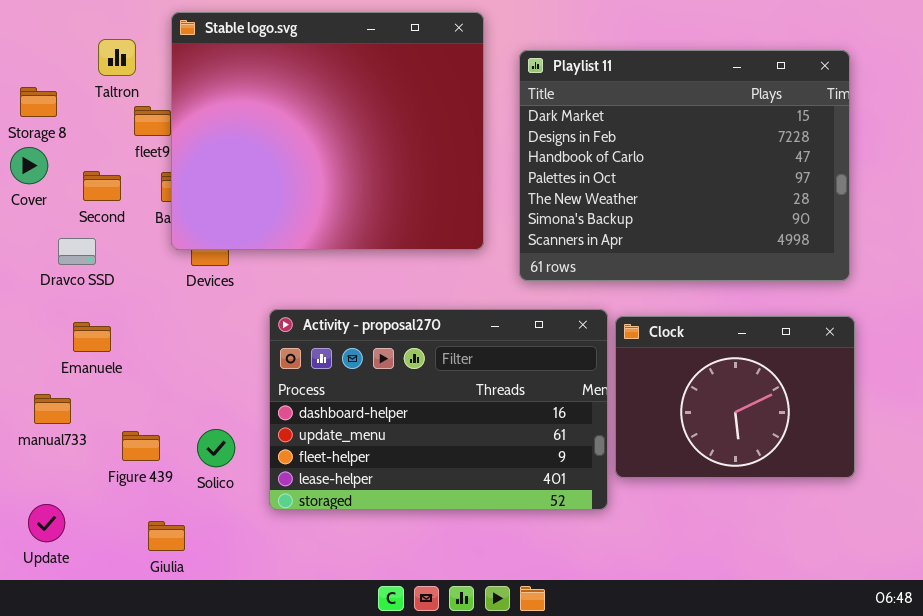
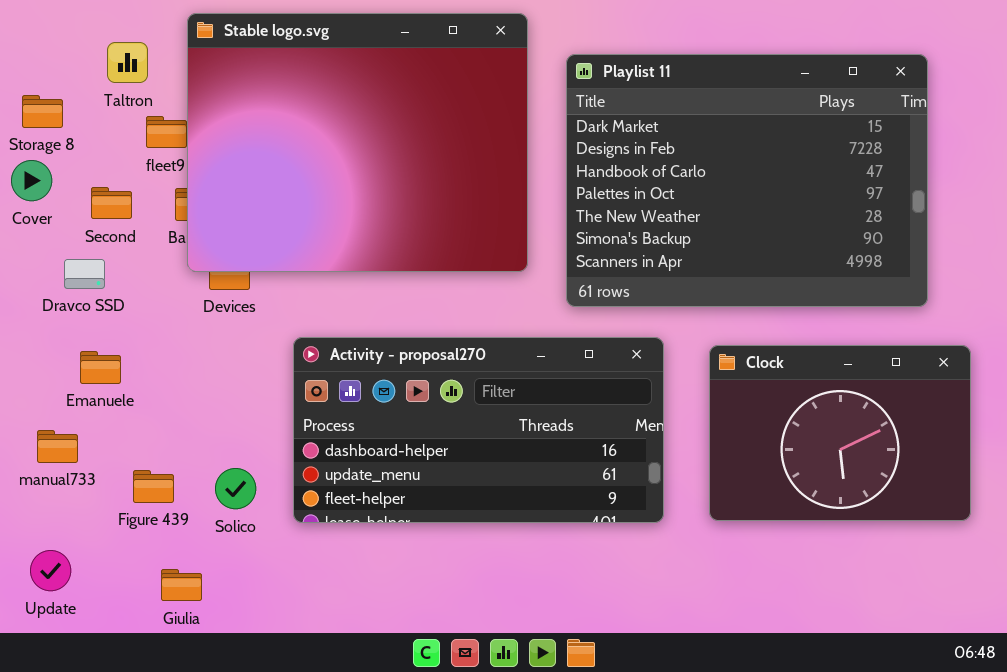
Activity - proposal270: [269,309,608,510] -> [293,337,664,523], resized
Clock: [615,316,855,478] -> [709,345,971,521], moved

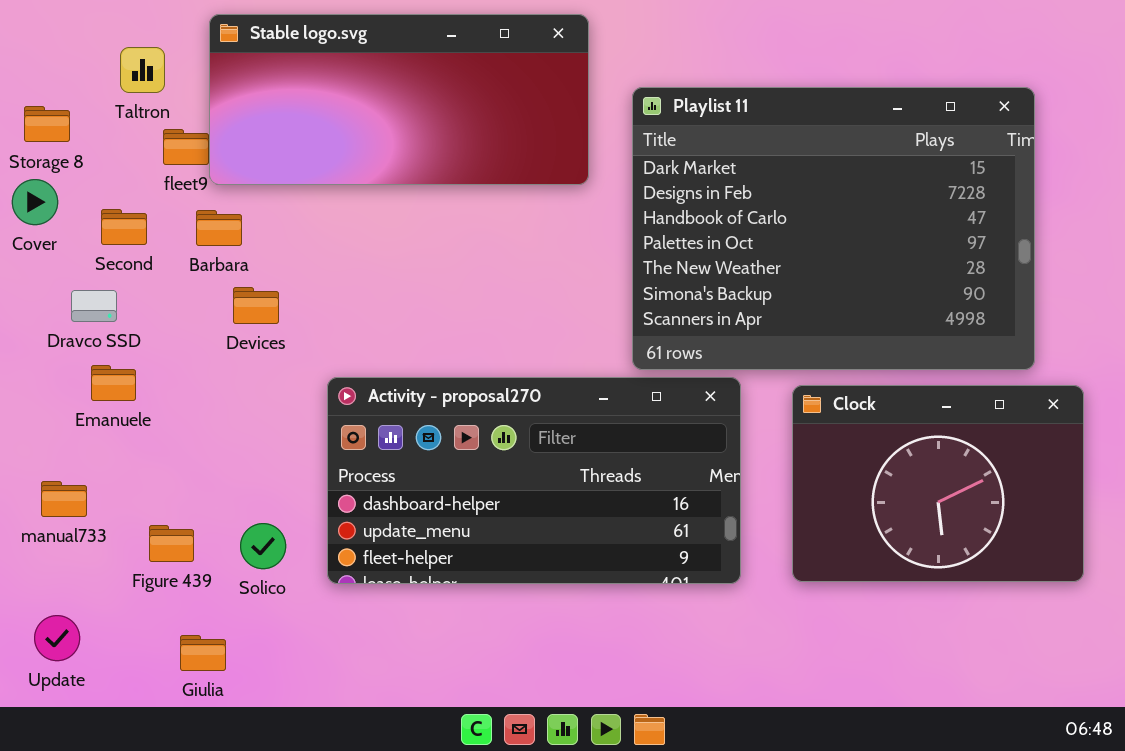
Stable logo.svg: [187,13,528,272] -> [209,14,589,185], resized
Playlist 11: [566,54,928,307] -> [632,87,1035,370], moved
Emanuele: [80,351,121,384] -> [91,365,136,401], moved

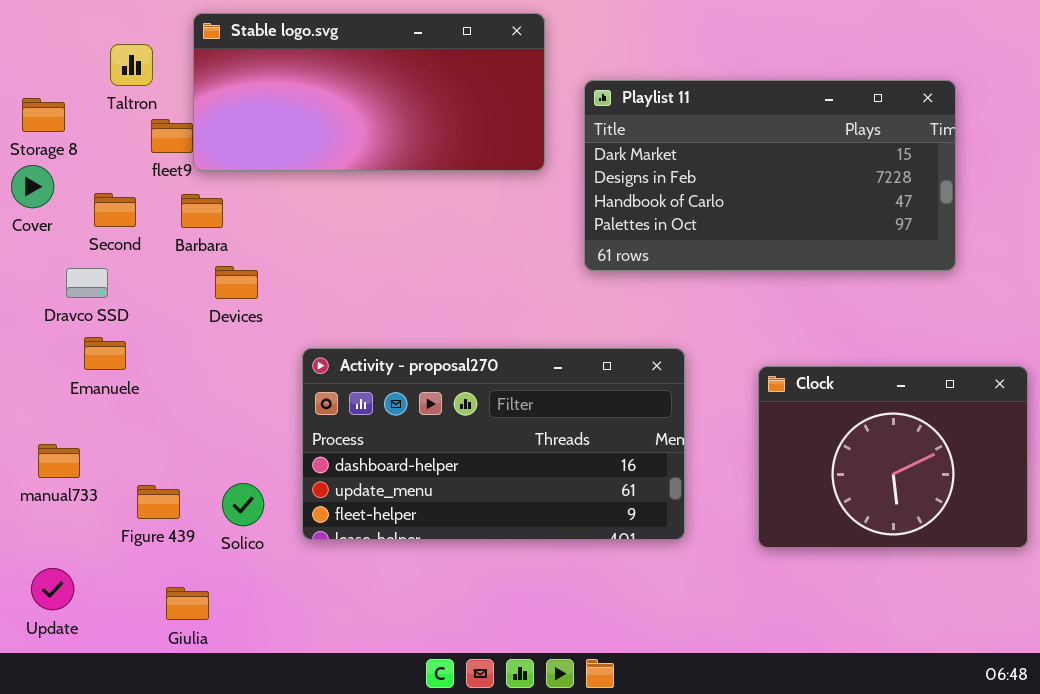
Playlist 11: [632,87,1035,370] -> [584,80,956,271], resized
Clock: [792,385,1084,582] -> [758,366,1028,548], moved

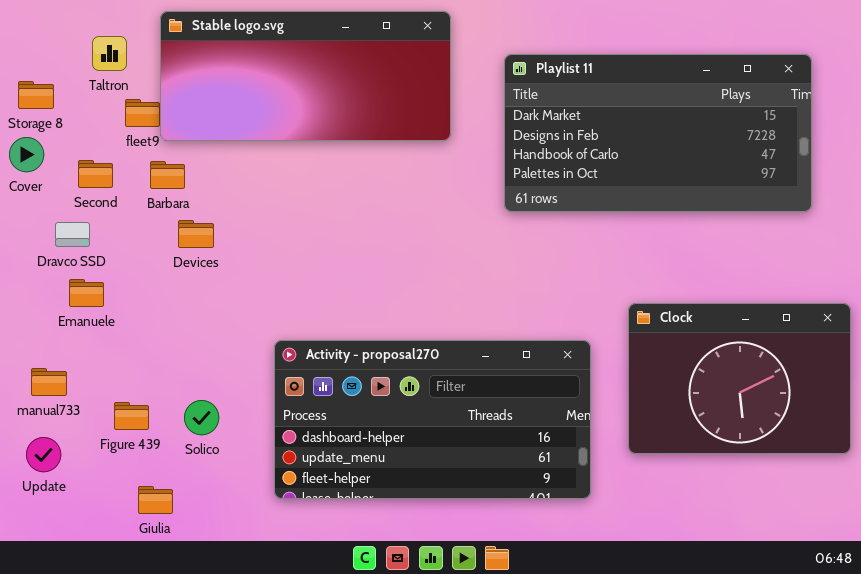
Playlist 11: [584,80,956,271] -> [504,54,812,212], moved
Activity - proposal270: [302,348,685,540] -> [274,340,591,499], moved
Update: [31,568,74,610] -> [26,437,61,472], moved

